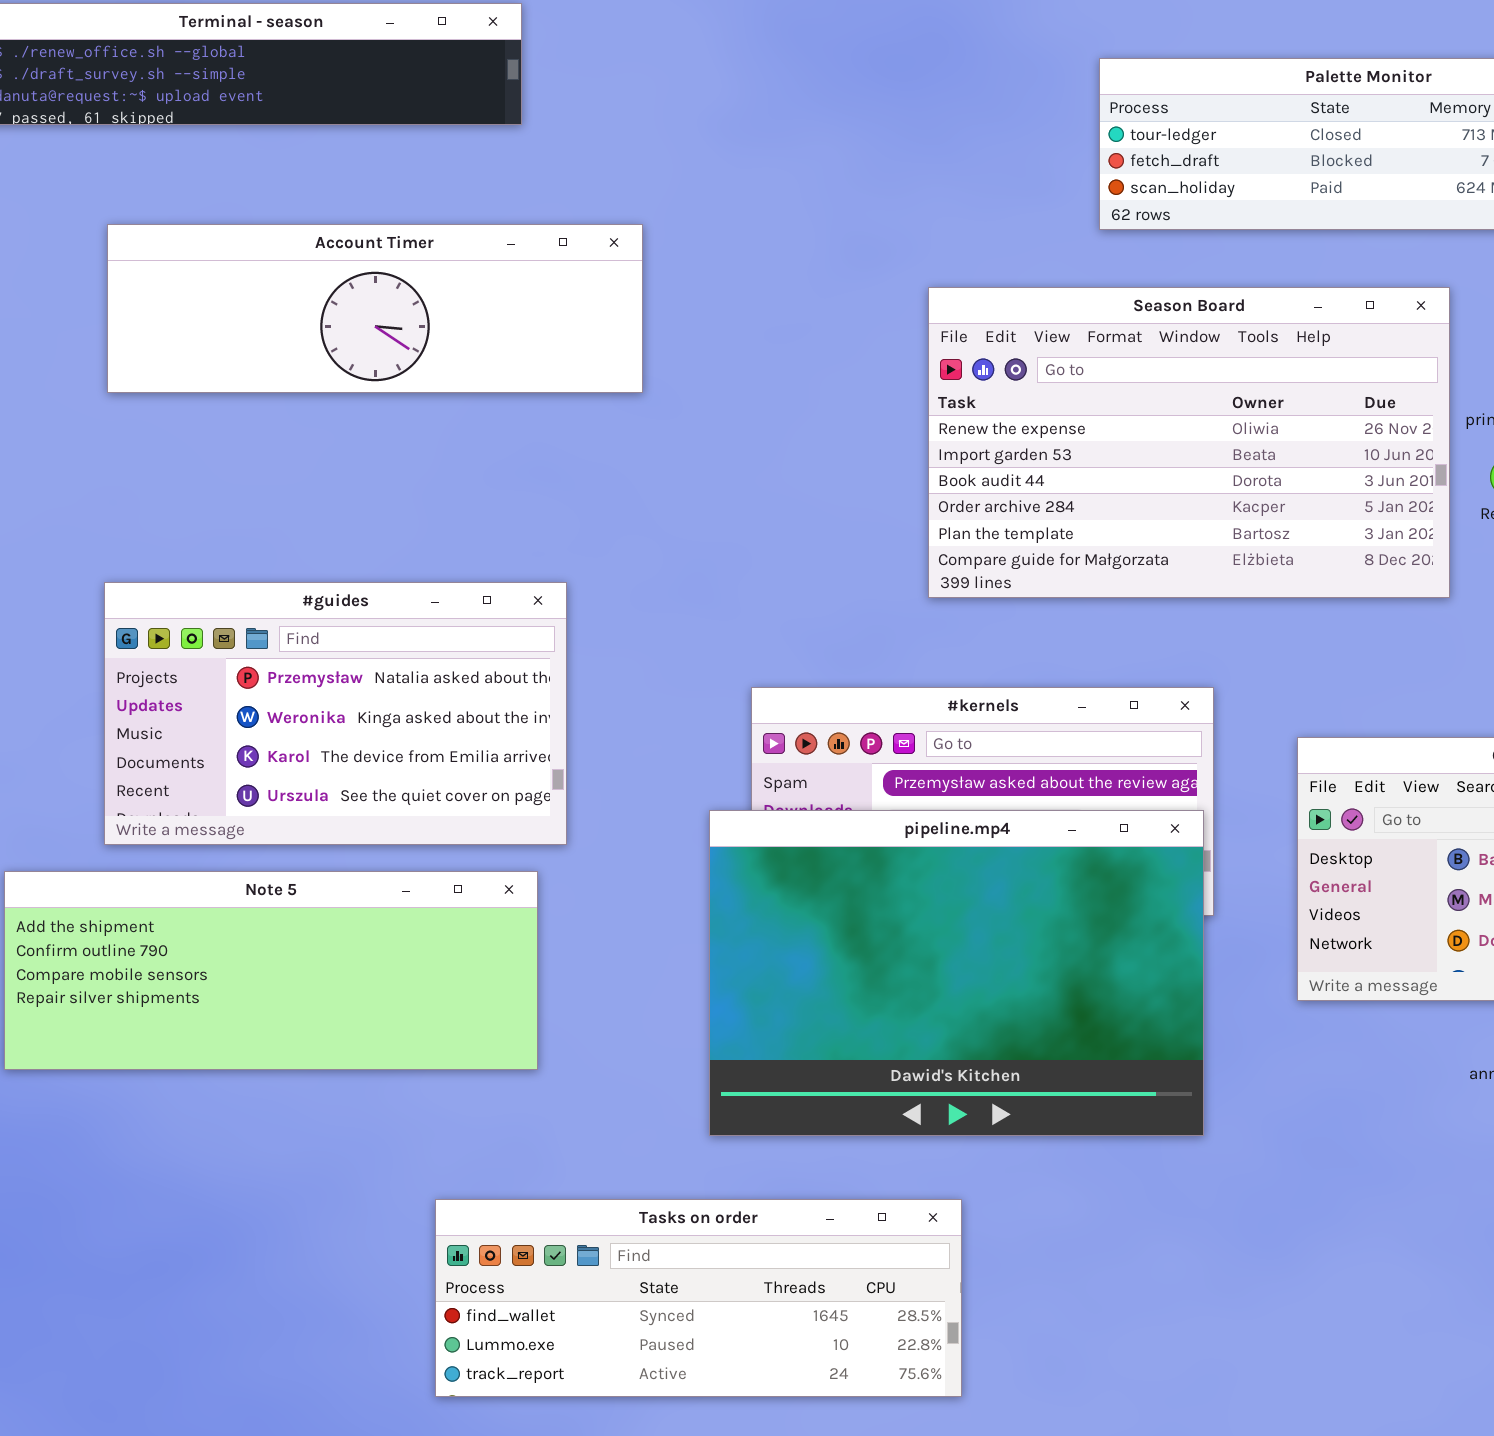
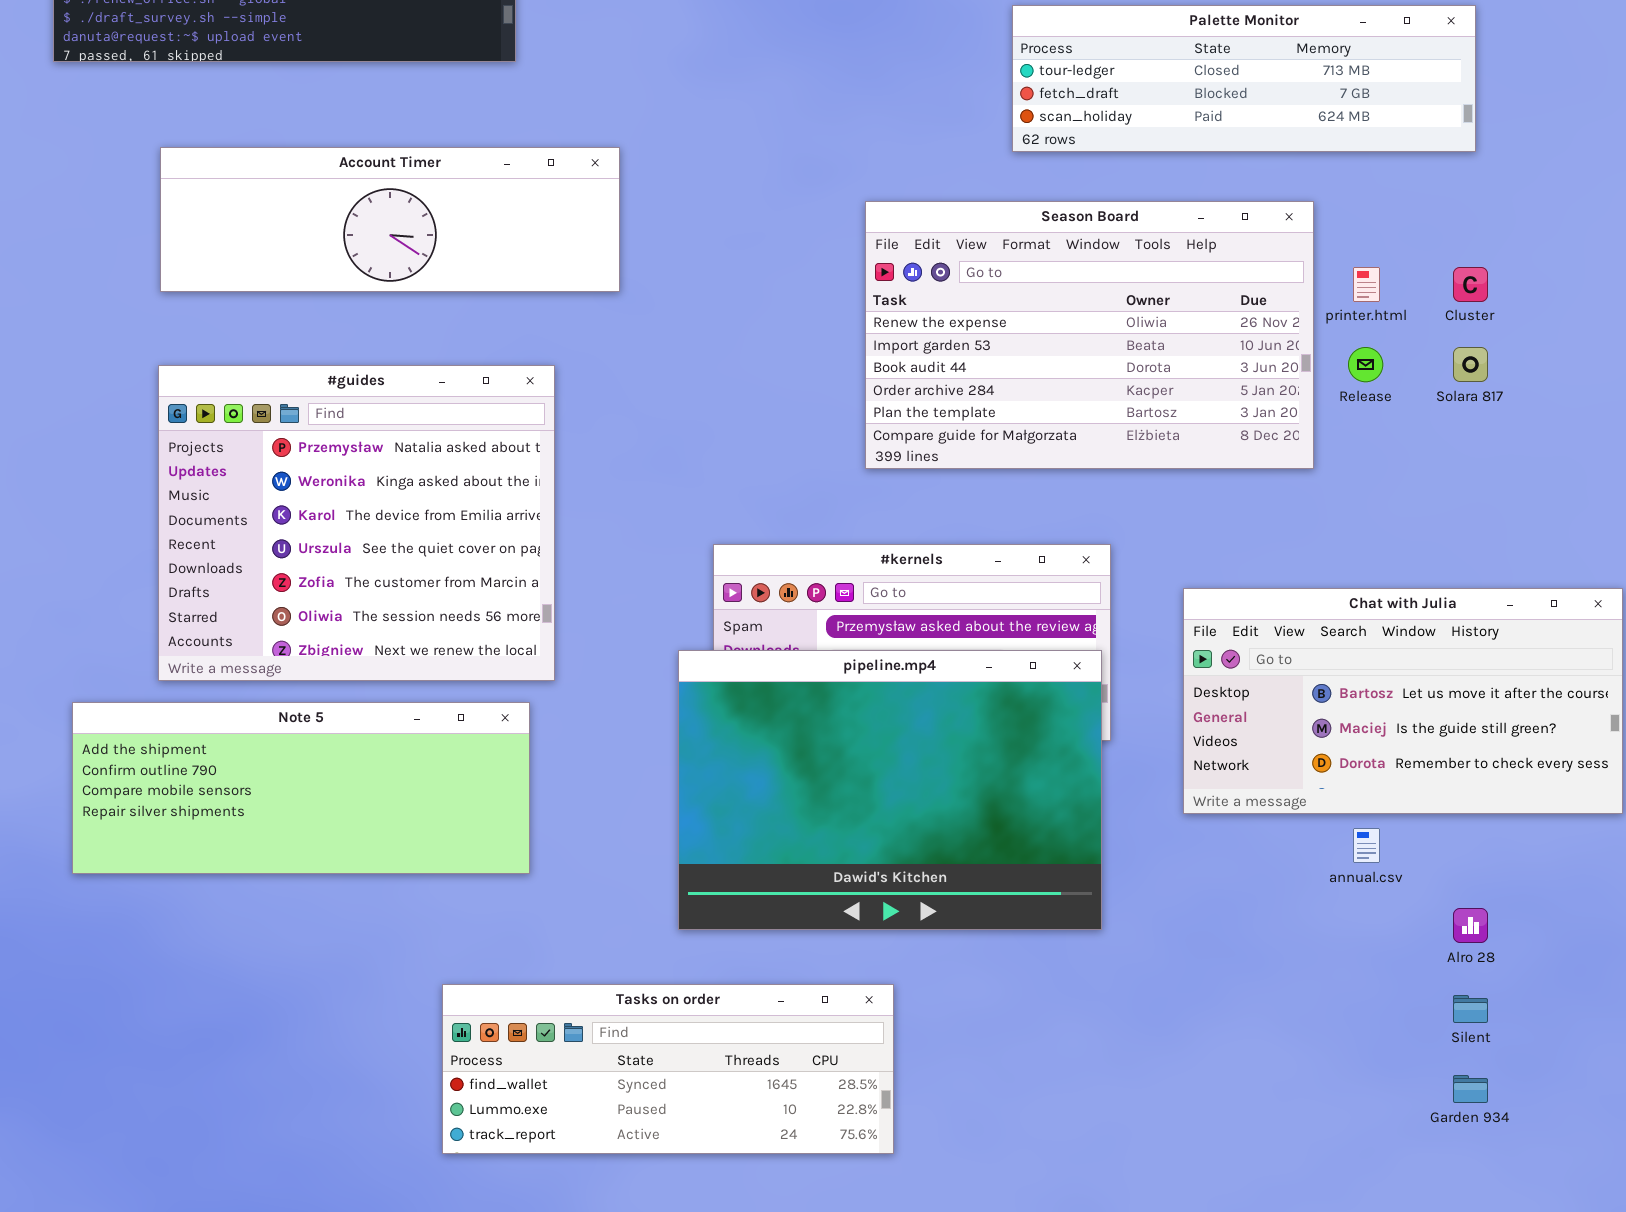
#guides: [104,582,567,845] -> [158,365,555,681], resized

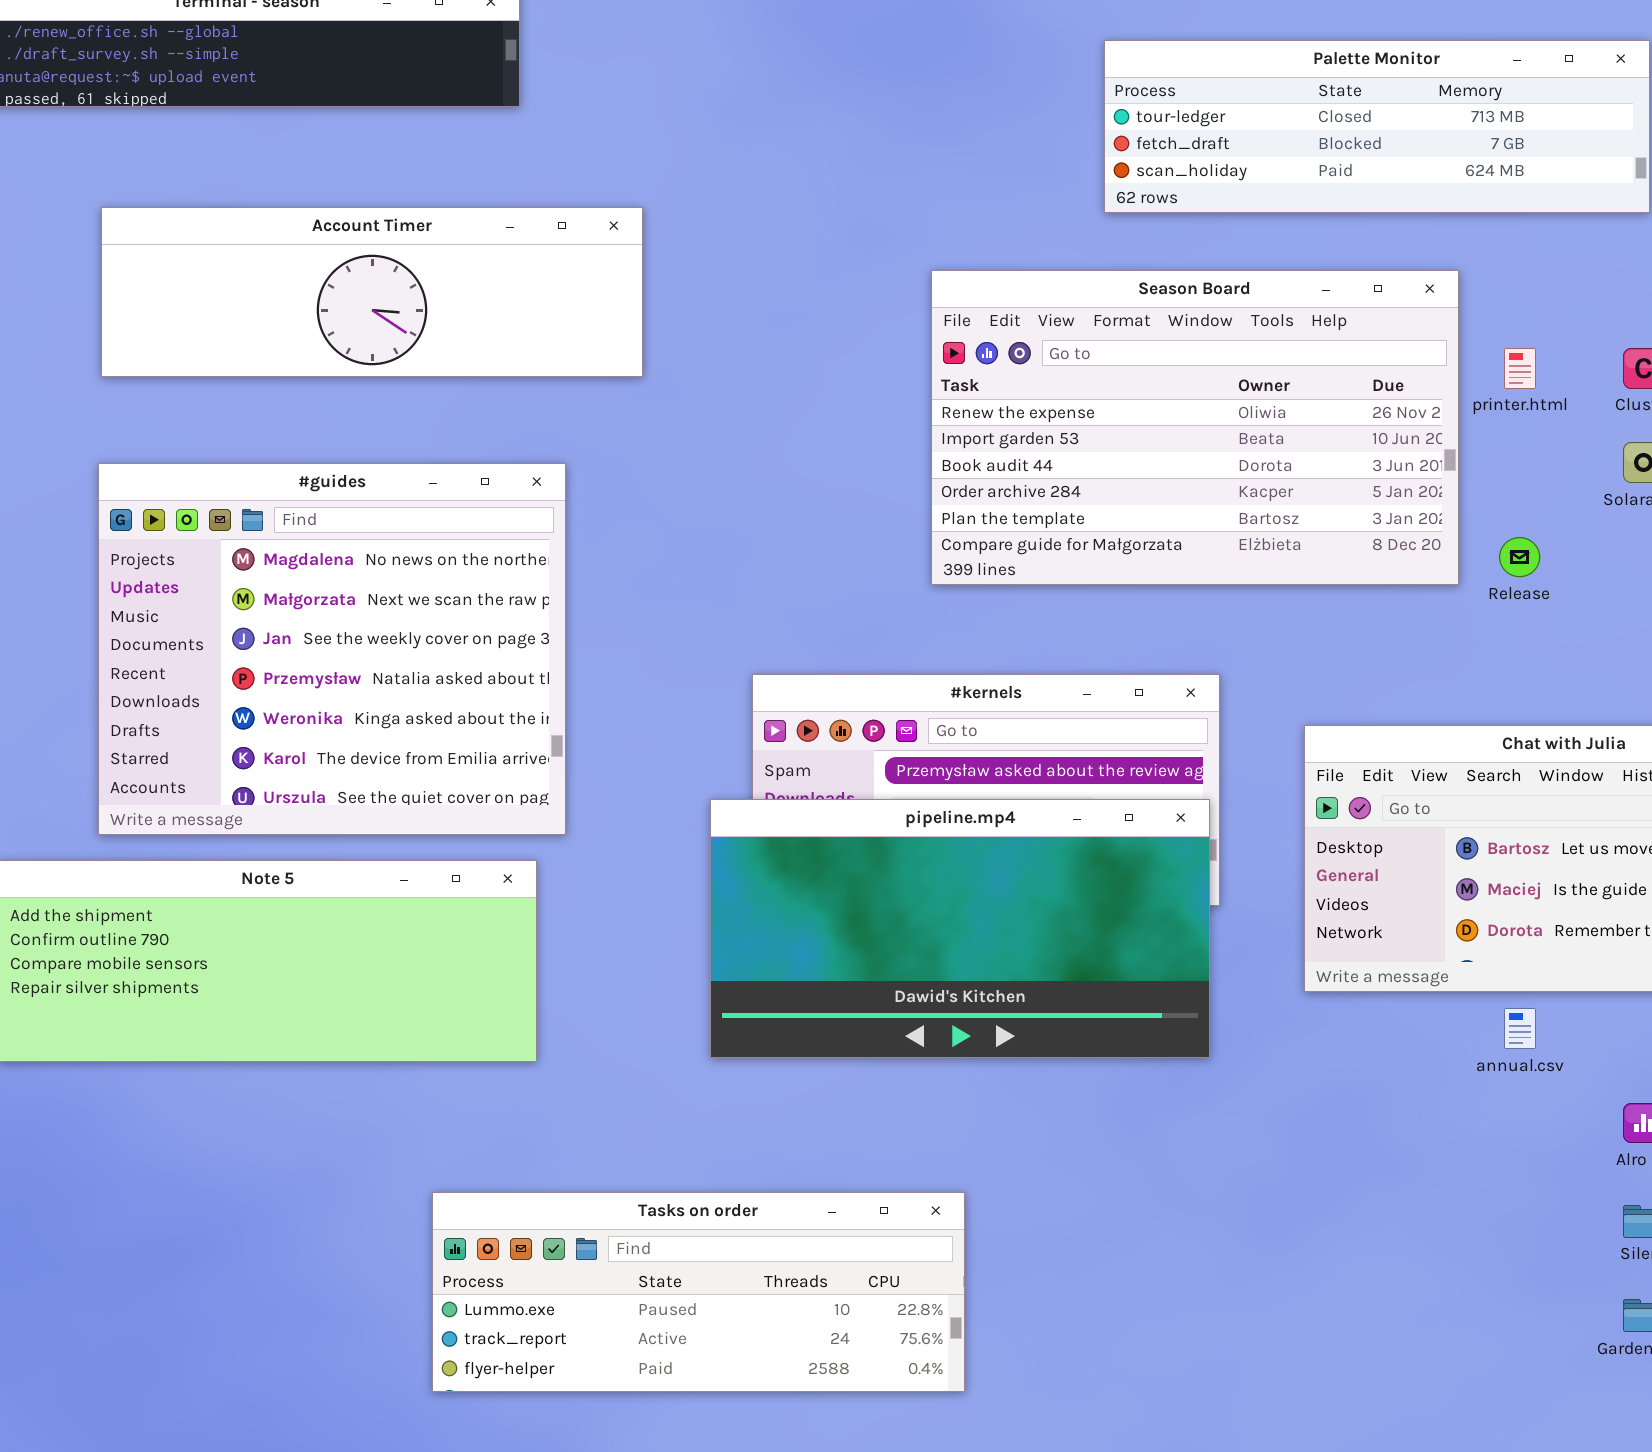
Release: [1348,347,1383,382] -> [1499,537,1540,577], moved
#guides: [158,365,555,681] -> [98,463,566,835], scrolled up 3 rows
pipeline.mp4: [678,650,1102,930] -> [710,799,1210,1058], resized
Tasks on order: [442,984,894,1154] -> [432,1192,965,1392], scrolled down 1 row

